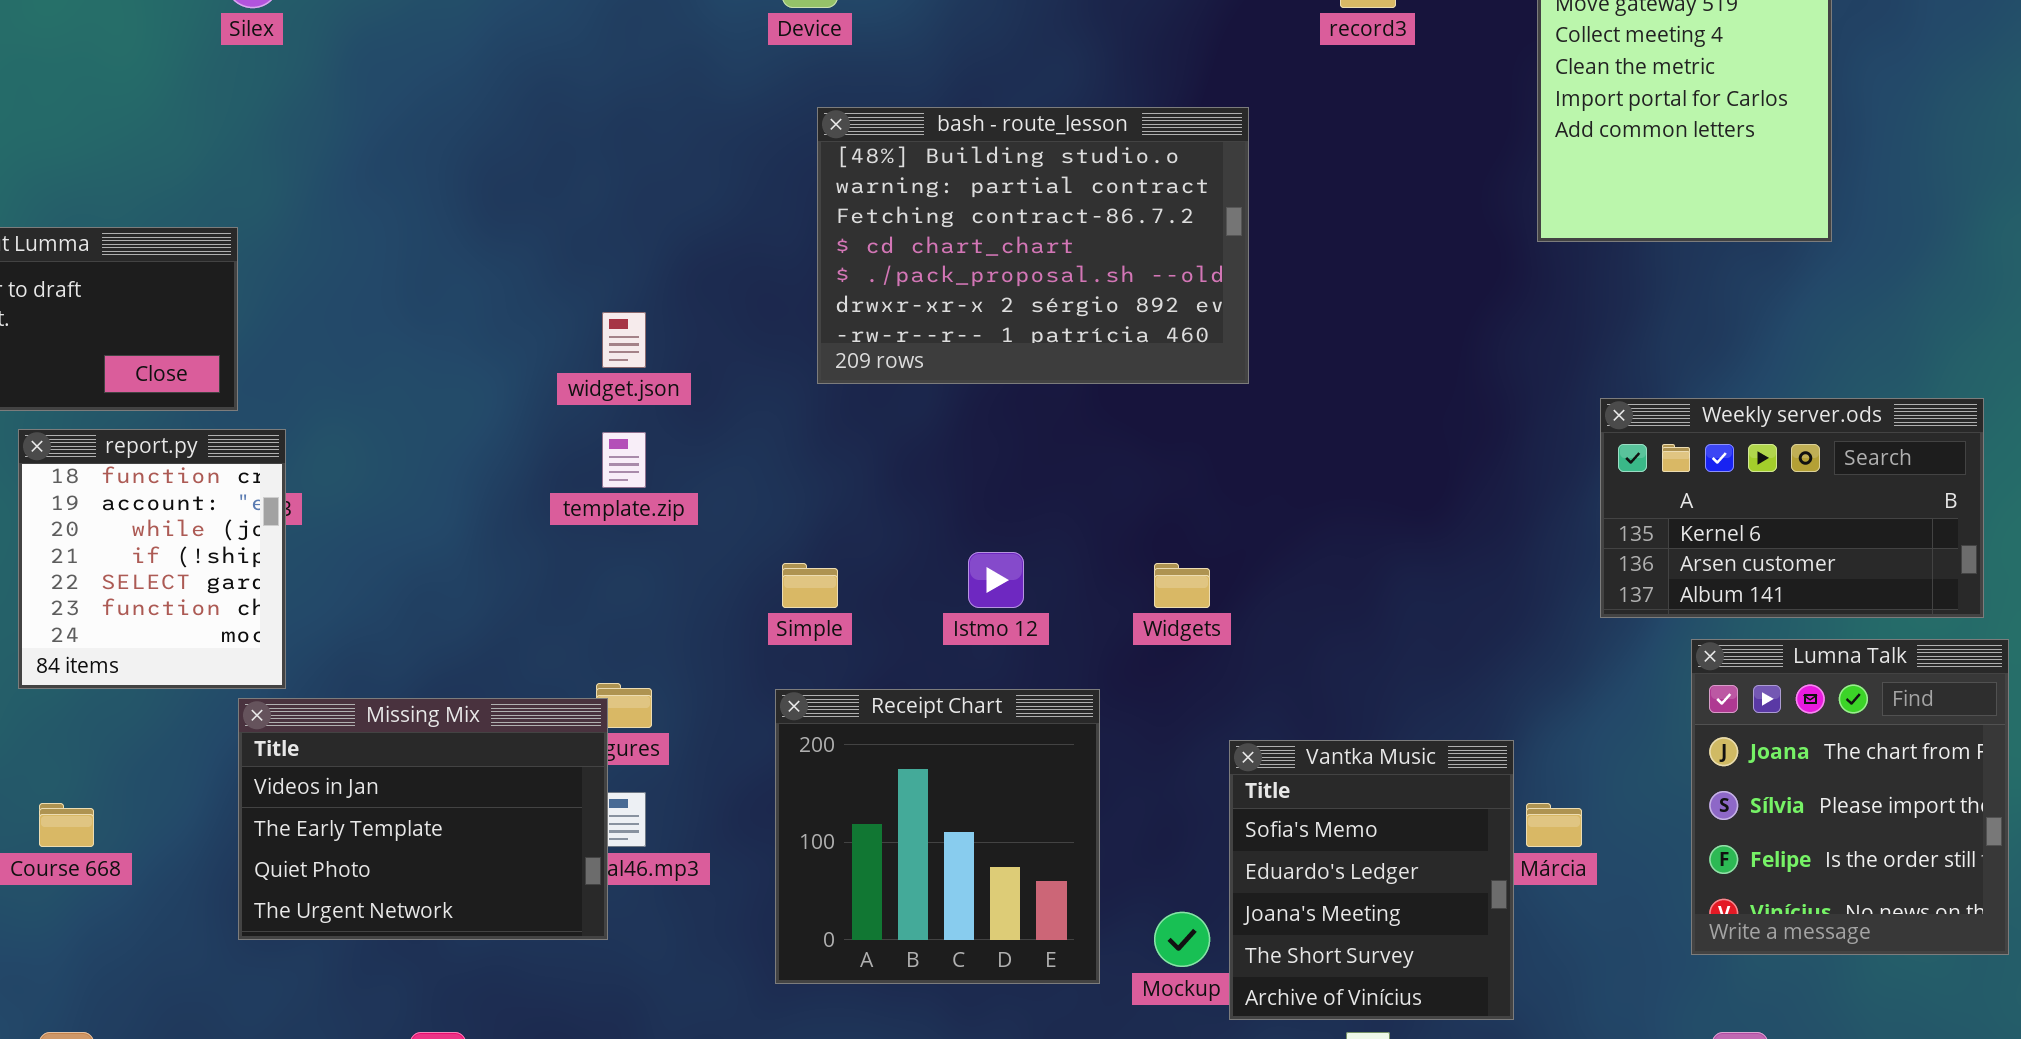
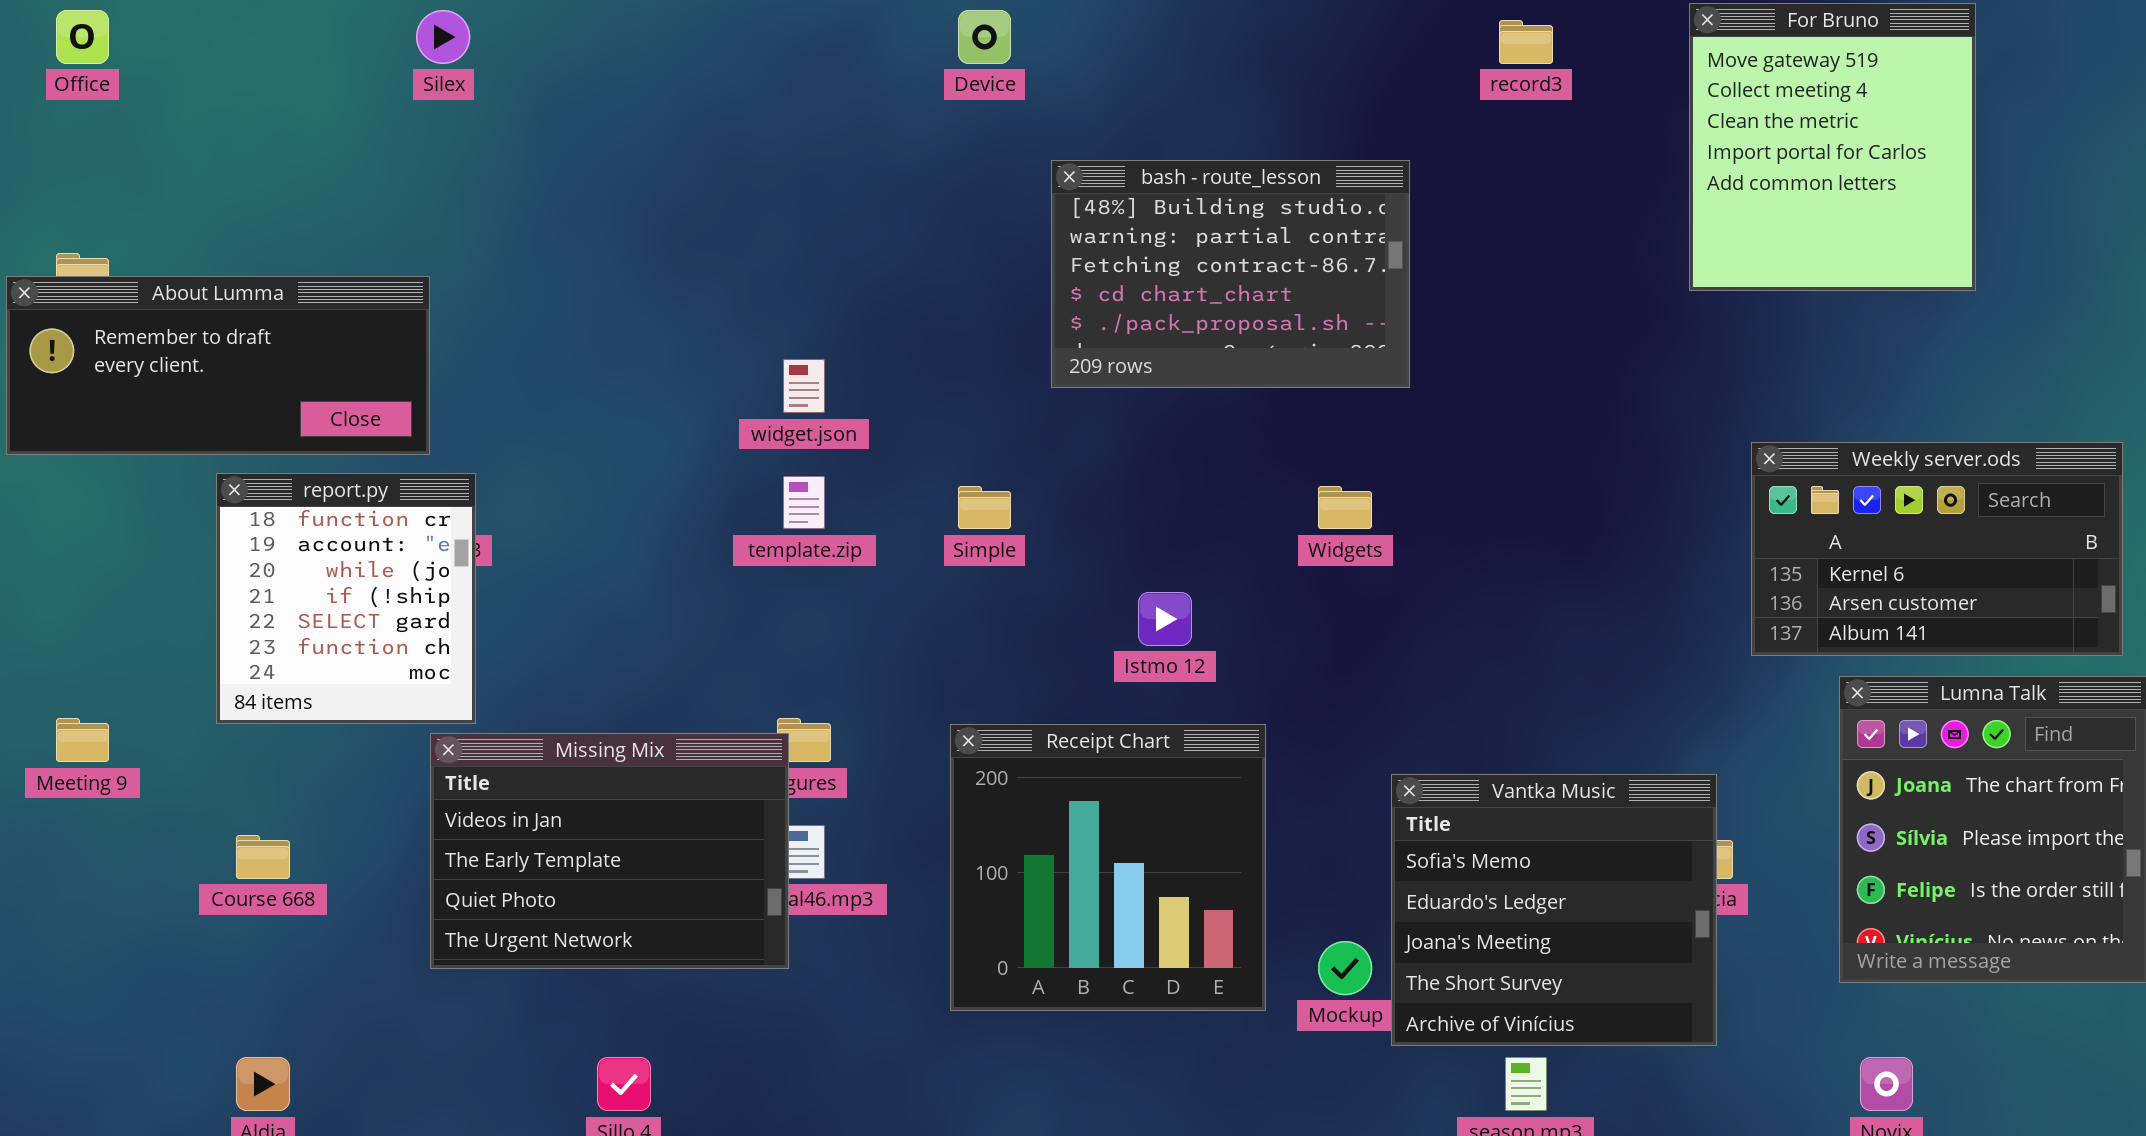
bash - route_lesson: [817,107,1249,384] -> [1051,160,1410,388], resized
Simple: [782,563,838,608] -> [958,486,1011,529], moved
Widgets: [1154,563,1210,608] -> [1318,486,1372,529], moved
Vantka Music: [1229,740,1514,1020] -> [1391,774,1717,1046], resized

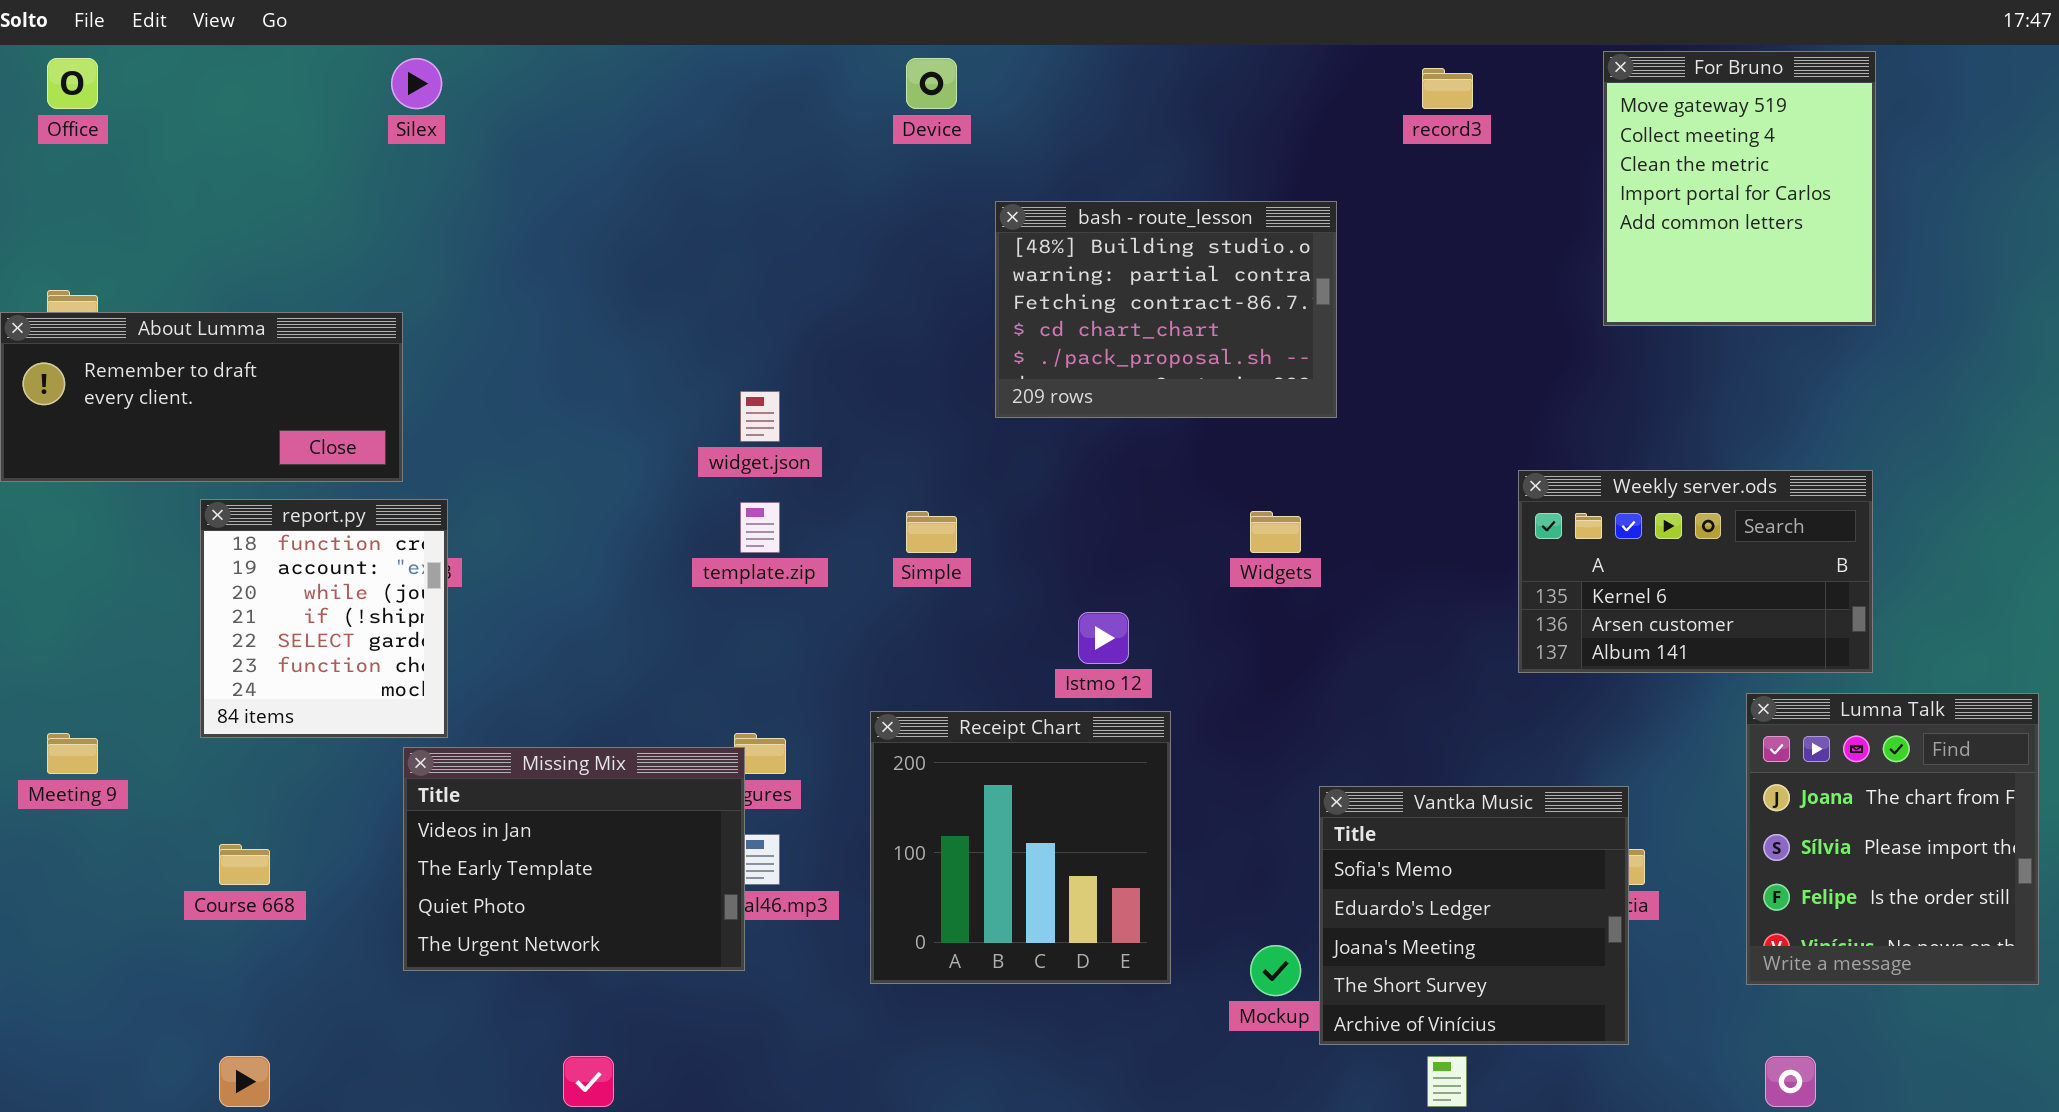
Weekly server.ods: [1751,442,2123,656] -> [1518,470,1873,673], moved
Receipt Chart: [950,724,1266,1011] -> [870,711,1171,984], moved

